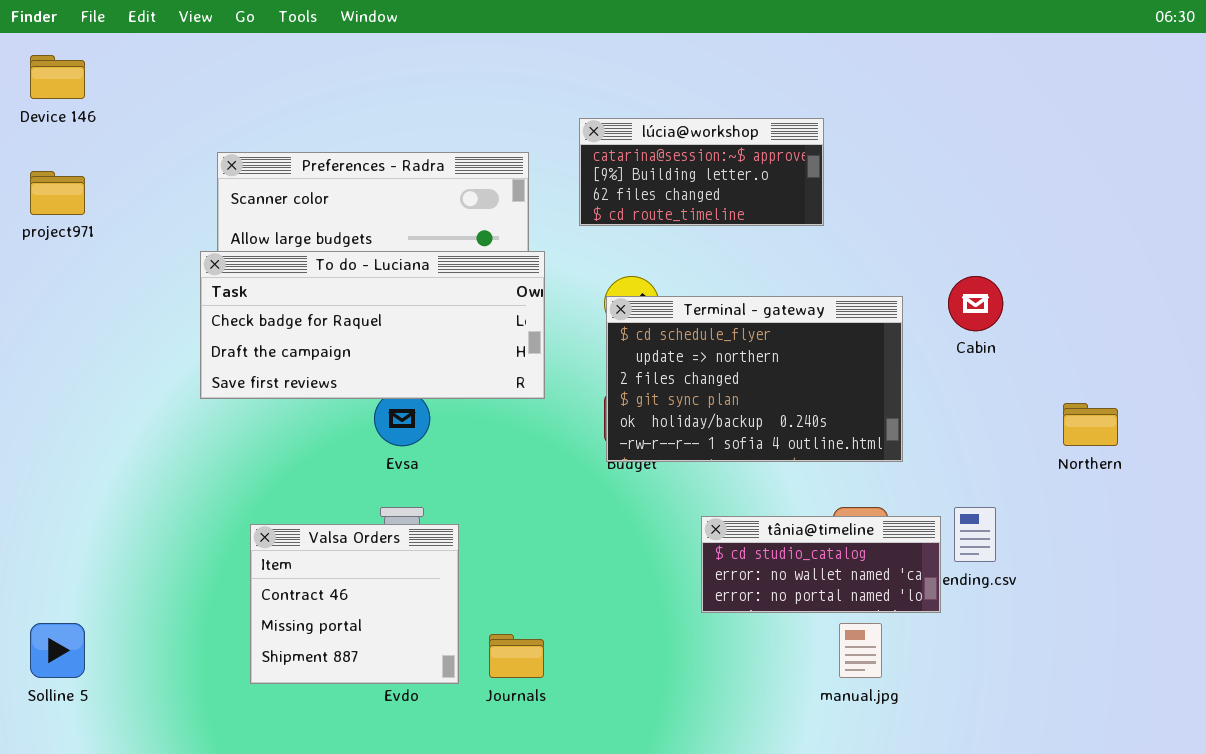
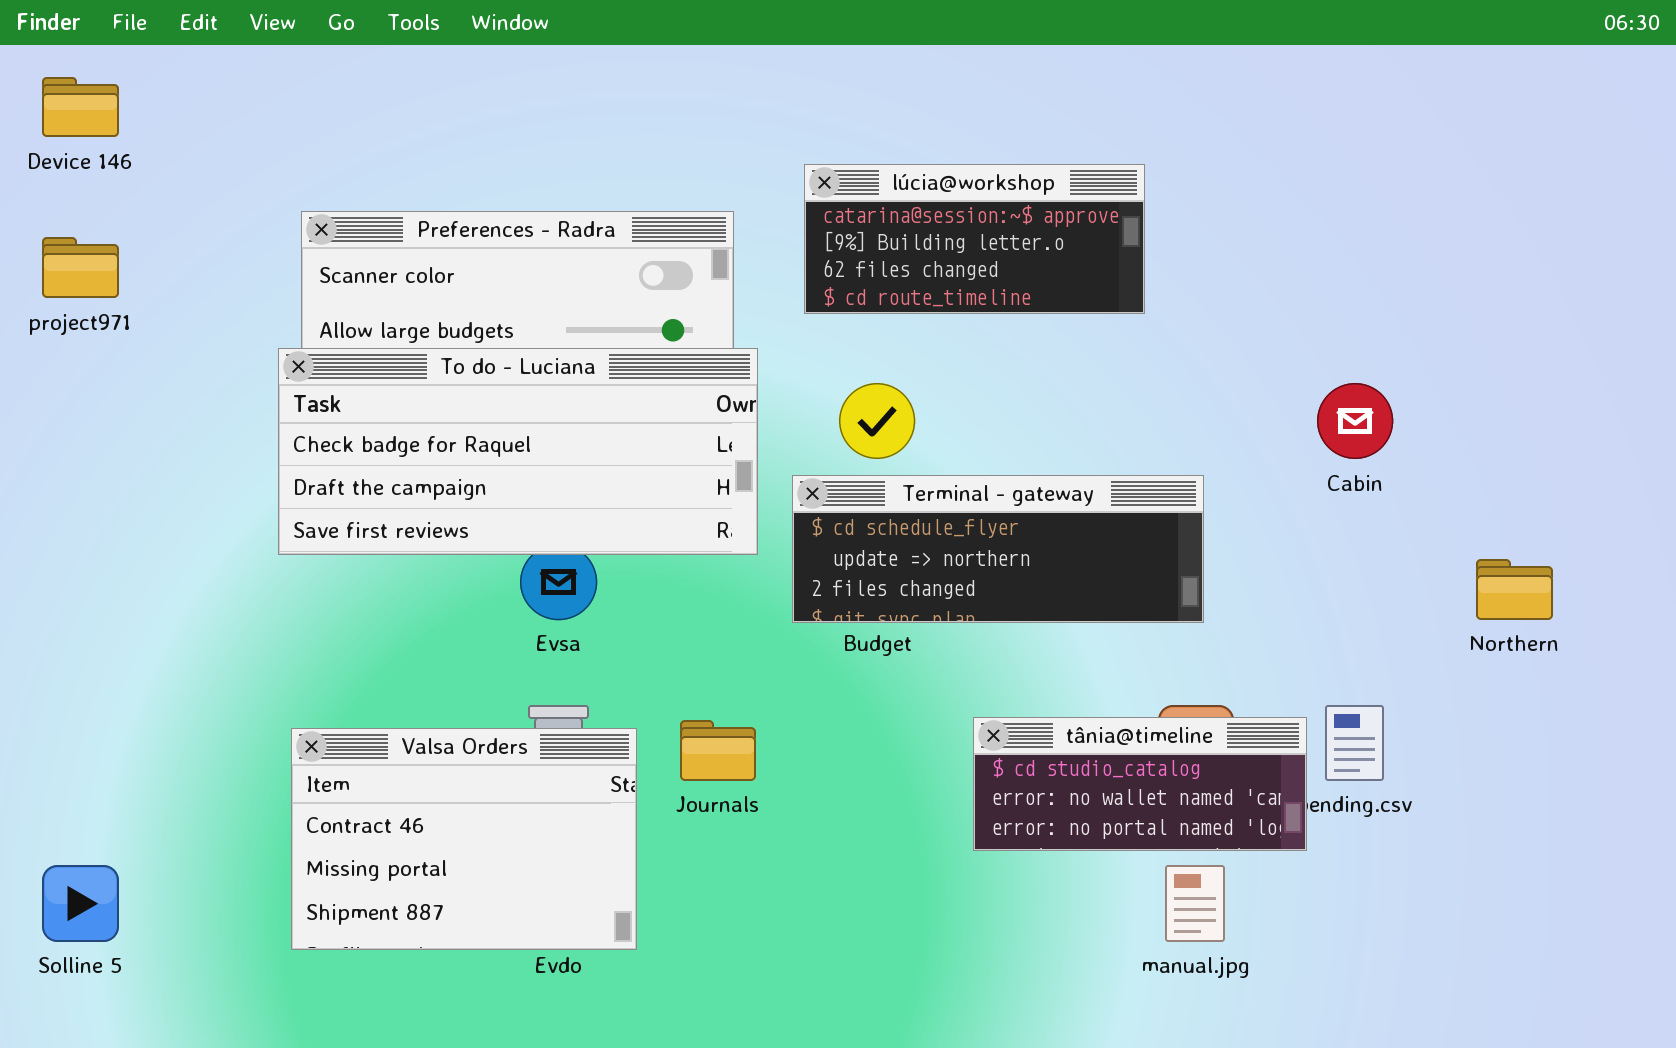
Terminal - gateway: [606,296,903,462] -> [792,475,1204,623], moved, resized
Valsa Orders: [250,524,459,684] -> [291,728,637,950], resized
Journals: [489,634,544,678] -> [680,720,756,781], moved

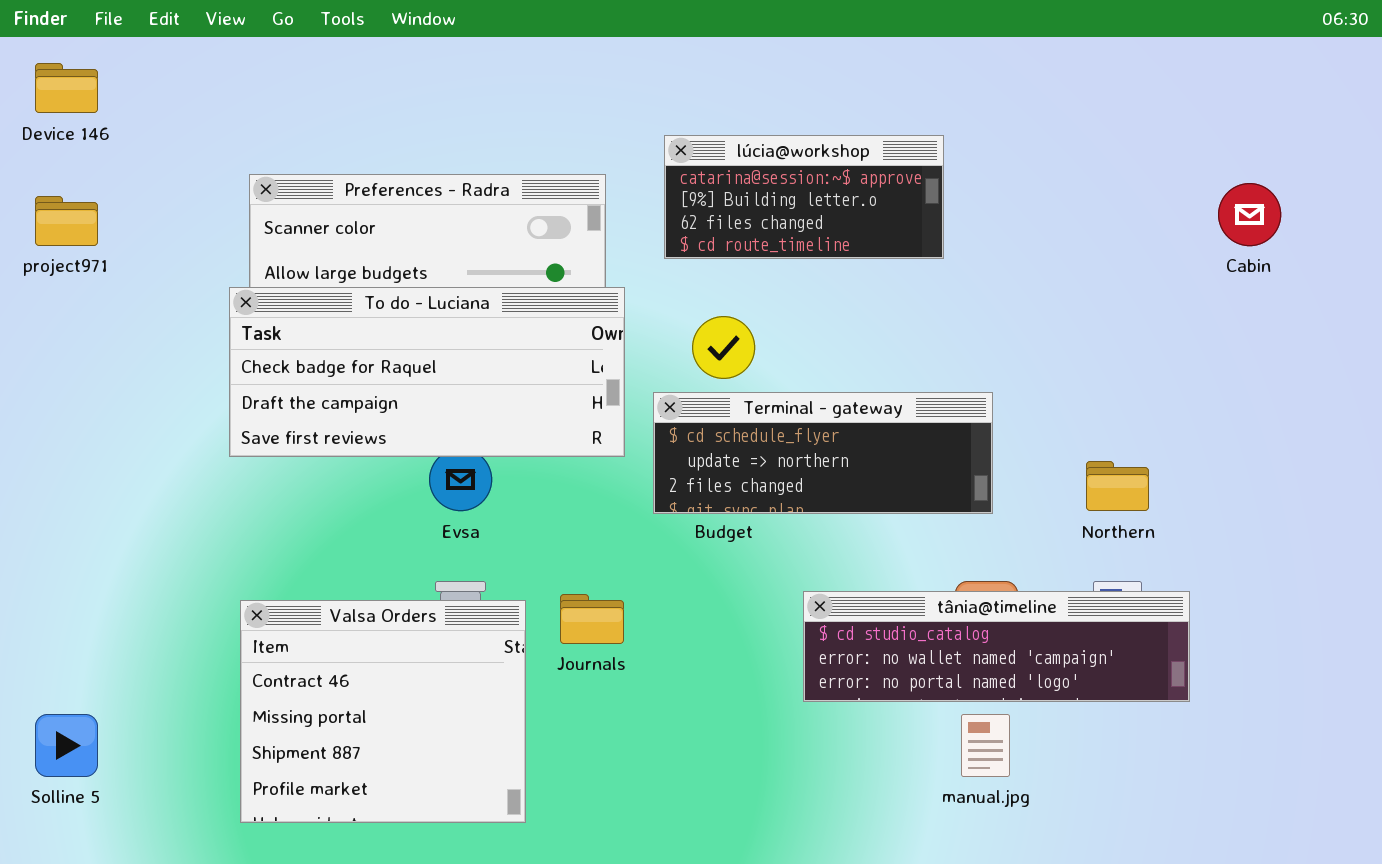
Cabin: [1317,383,1393,459] -> [1218,183,1281,246], moved
Northern: [1476,559,1553,620] -> [1086,461,1149,511], moved
tânia@timeline: [973,717,1307,851] -> [803,591,1190,702], resized
Valsa Orders: [291,728,637,950] -> [240,600,526,823], resized

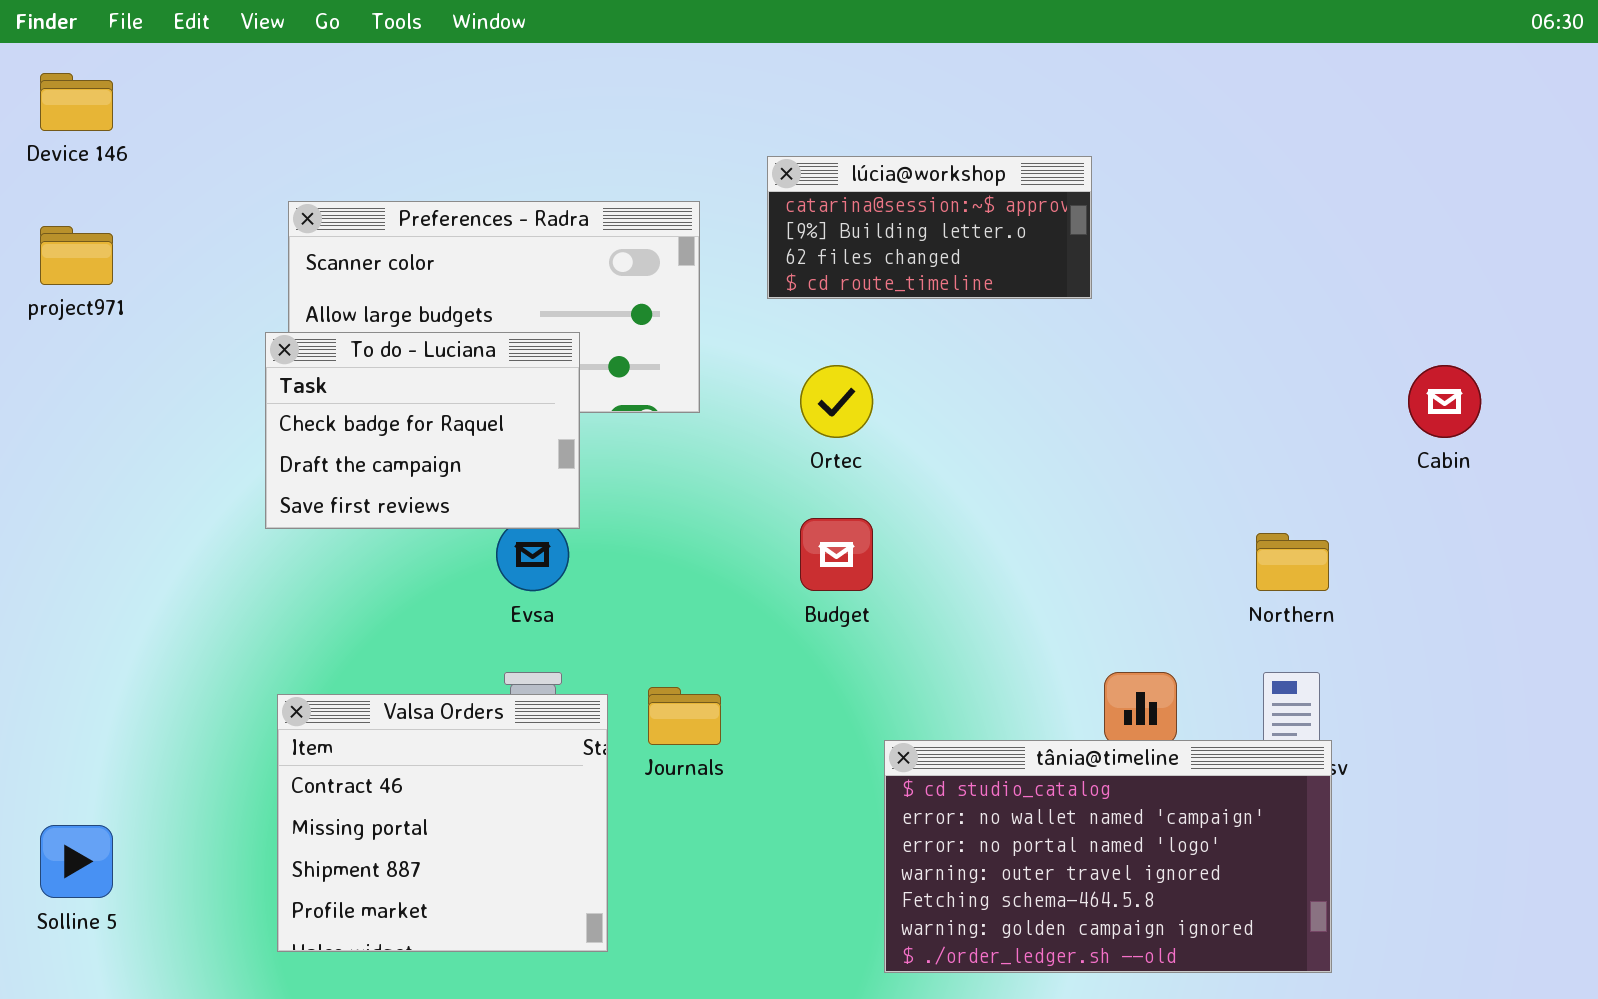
Cabin: [1218,183,1281,246] -> [1408,365,1481,438], moved
To do - Luciana: [229,287,625,457] -> [265,332,580,529], resized
Terminal - gateway: [653,392,993,514] -> none, closed
tânia@timeline: [803,591,1190,702] -> [884,740,1332,973], moved, resized

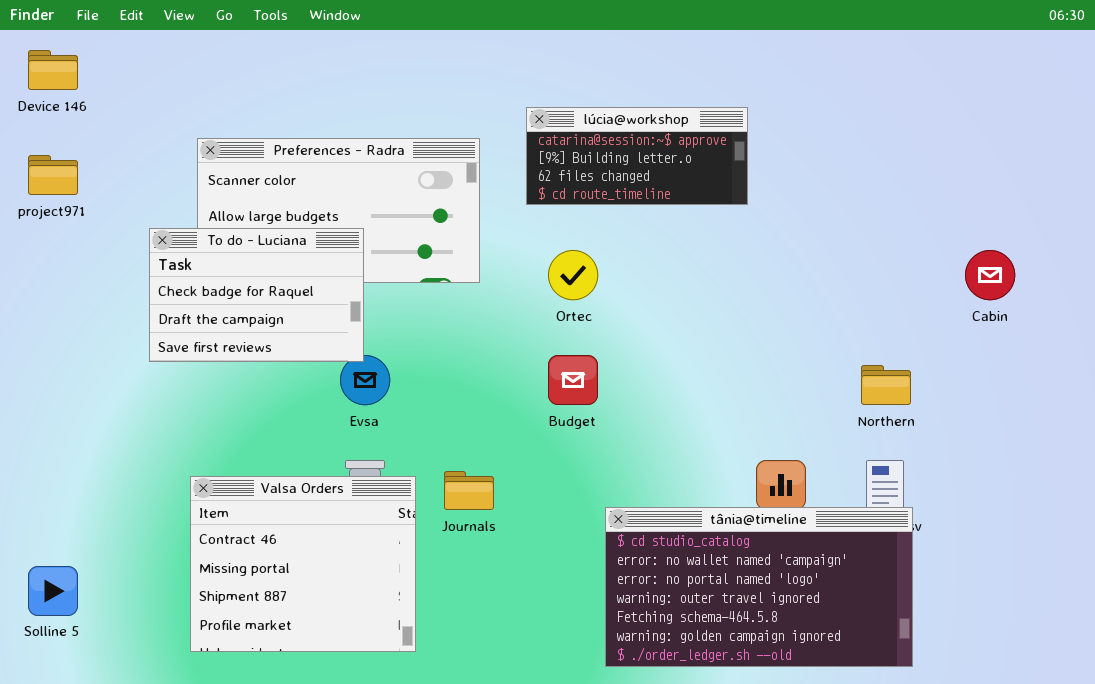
To do - Luciana: [265,332,580,529] -> [149,228,364,362], moved

